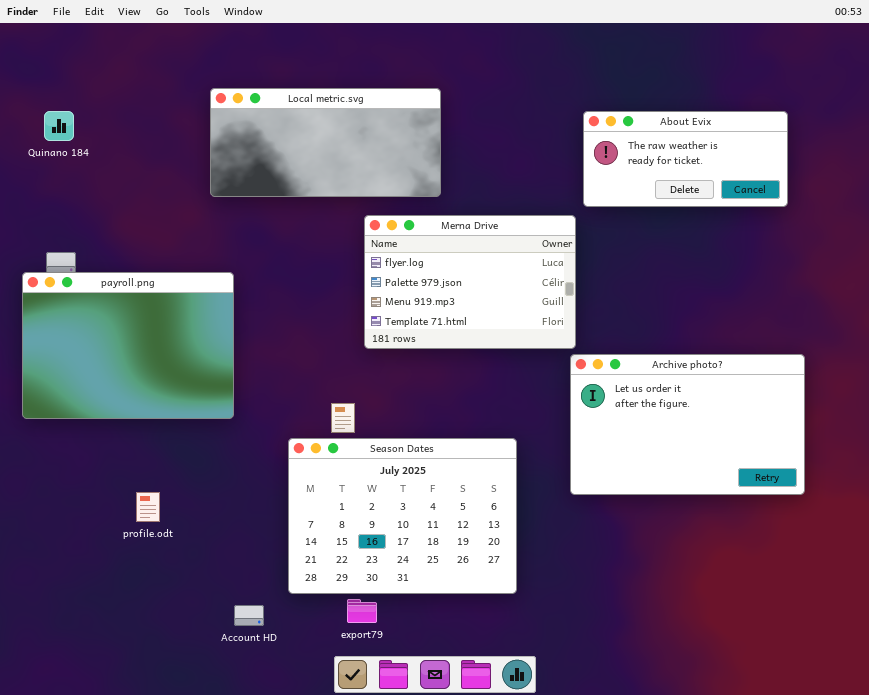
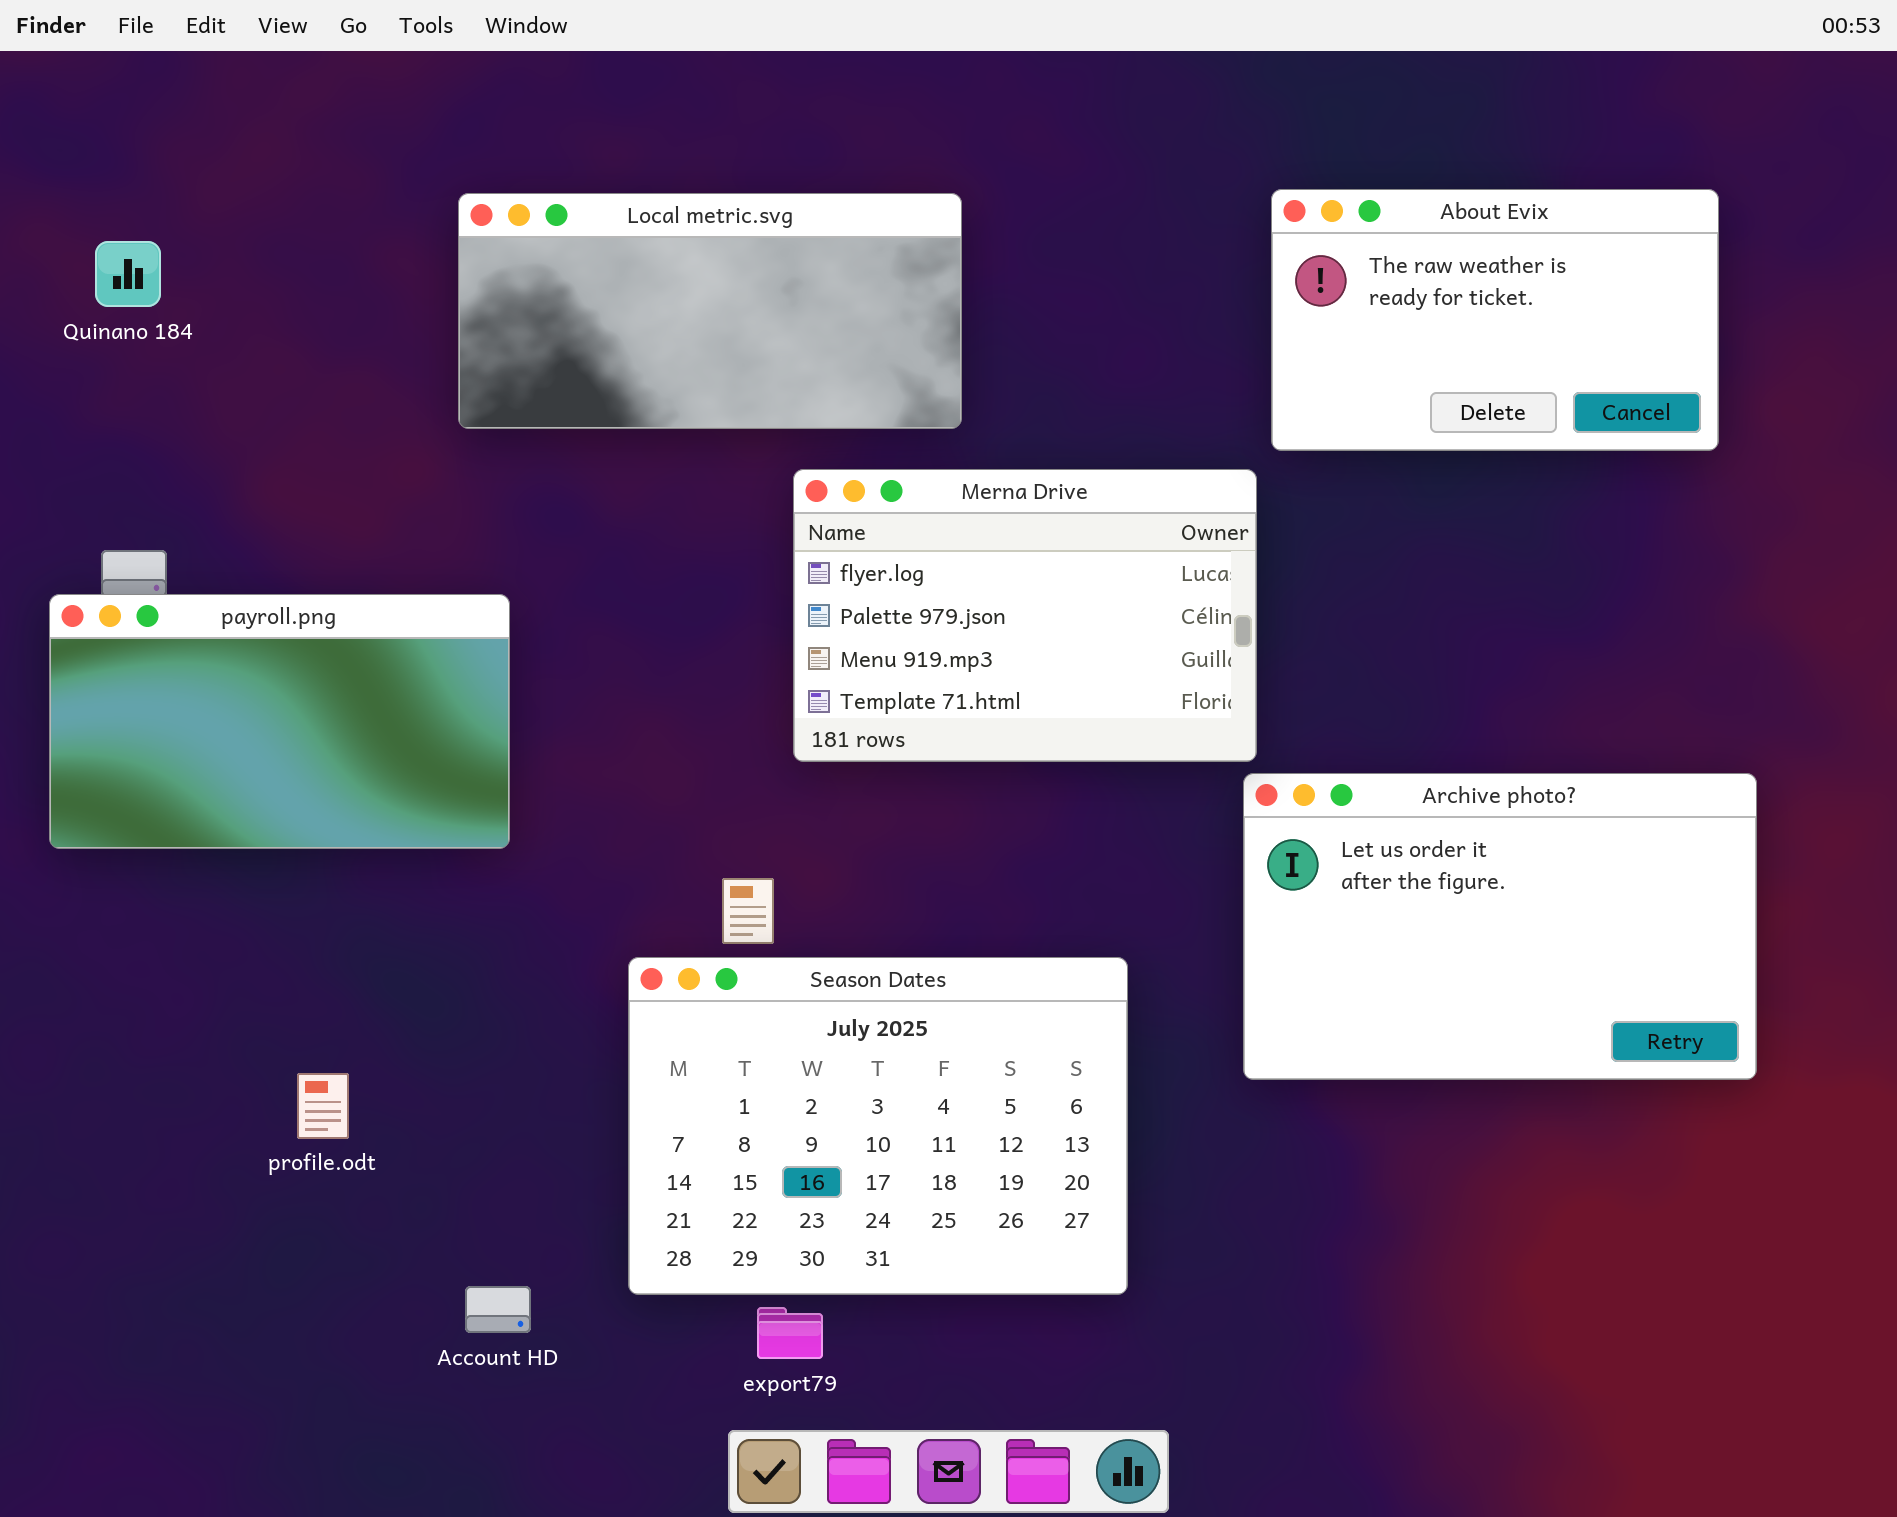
About Evix: [583,111,788,207] -> [1271,189,1719,451], resized
payroll.png: [22,272,234,419] -> [49,594,510,849], resized
Account HD: [234,605,264,626] -> [465,1286,531,1333], moved

